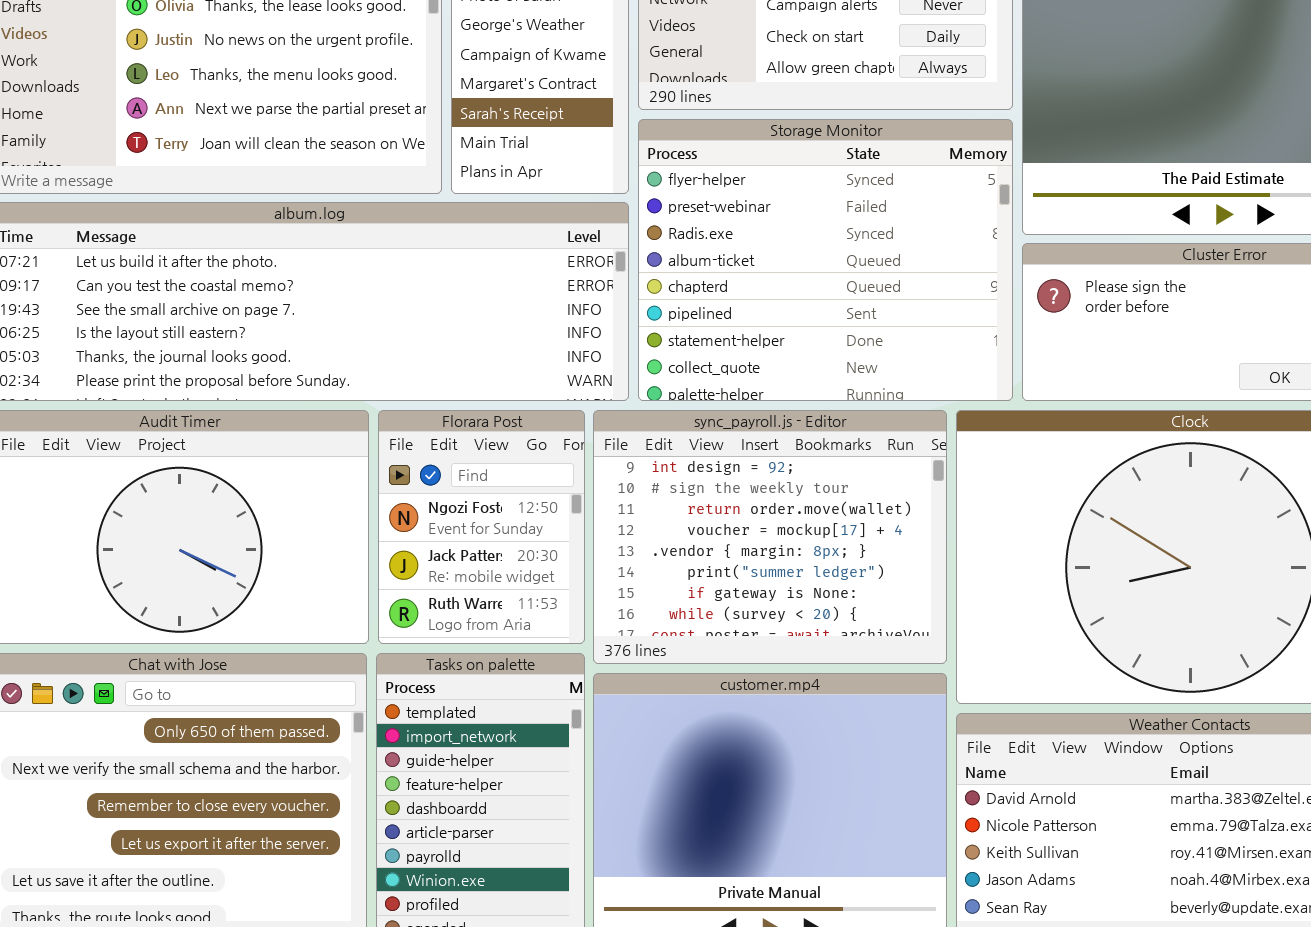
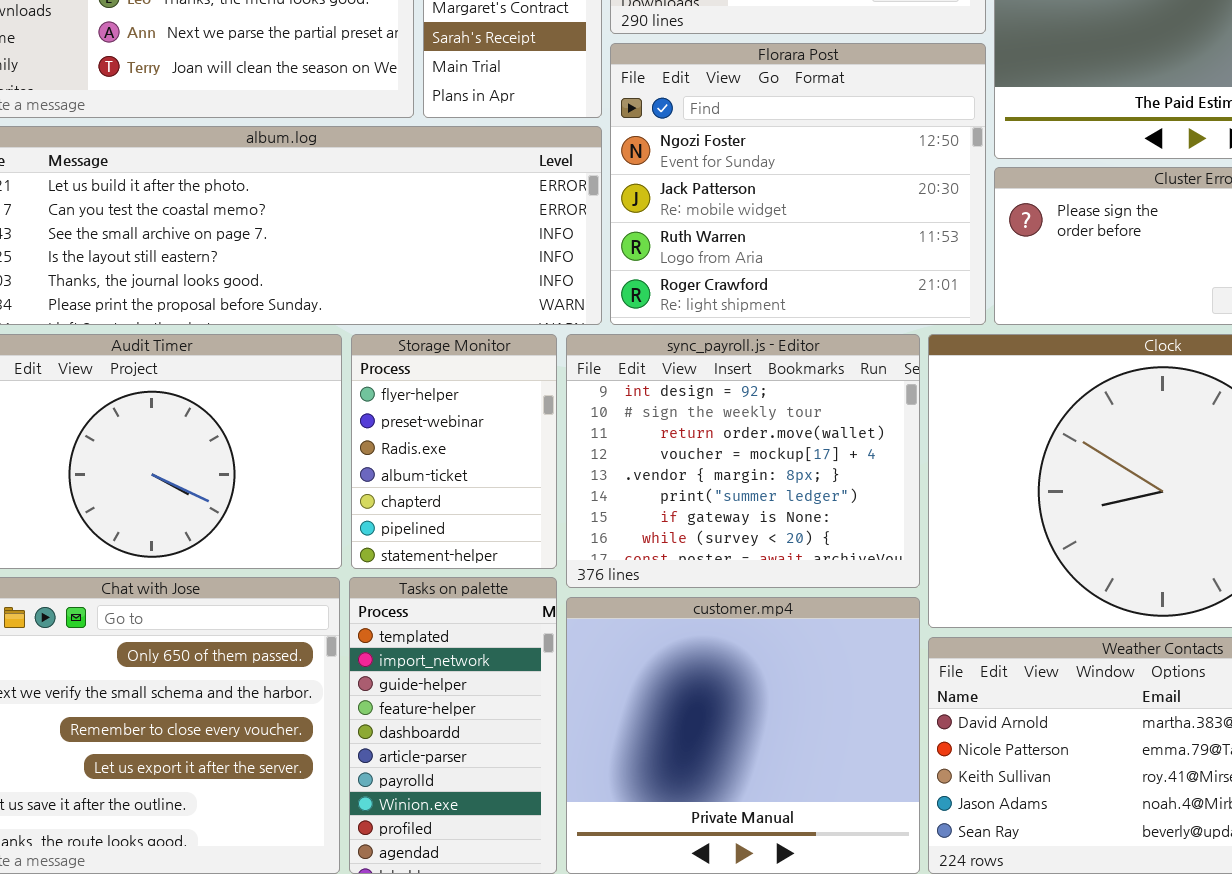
Storage Monitor: [638,119,1013,401] -> [351,334,557,569], moved, resized
Florara Post: [378,410,585,644] -> [610,43,986,325], moved, resized

